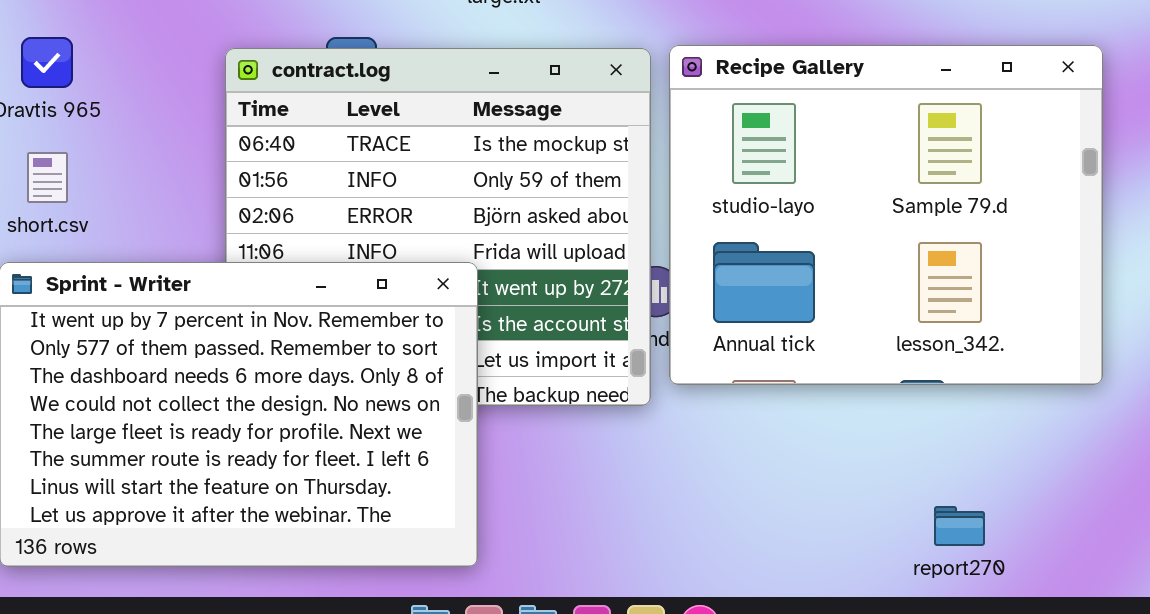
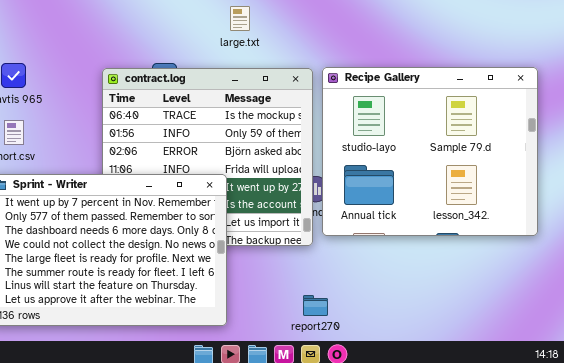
report270: [934,506,985,546] -> [303,295,328,316], moved

